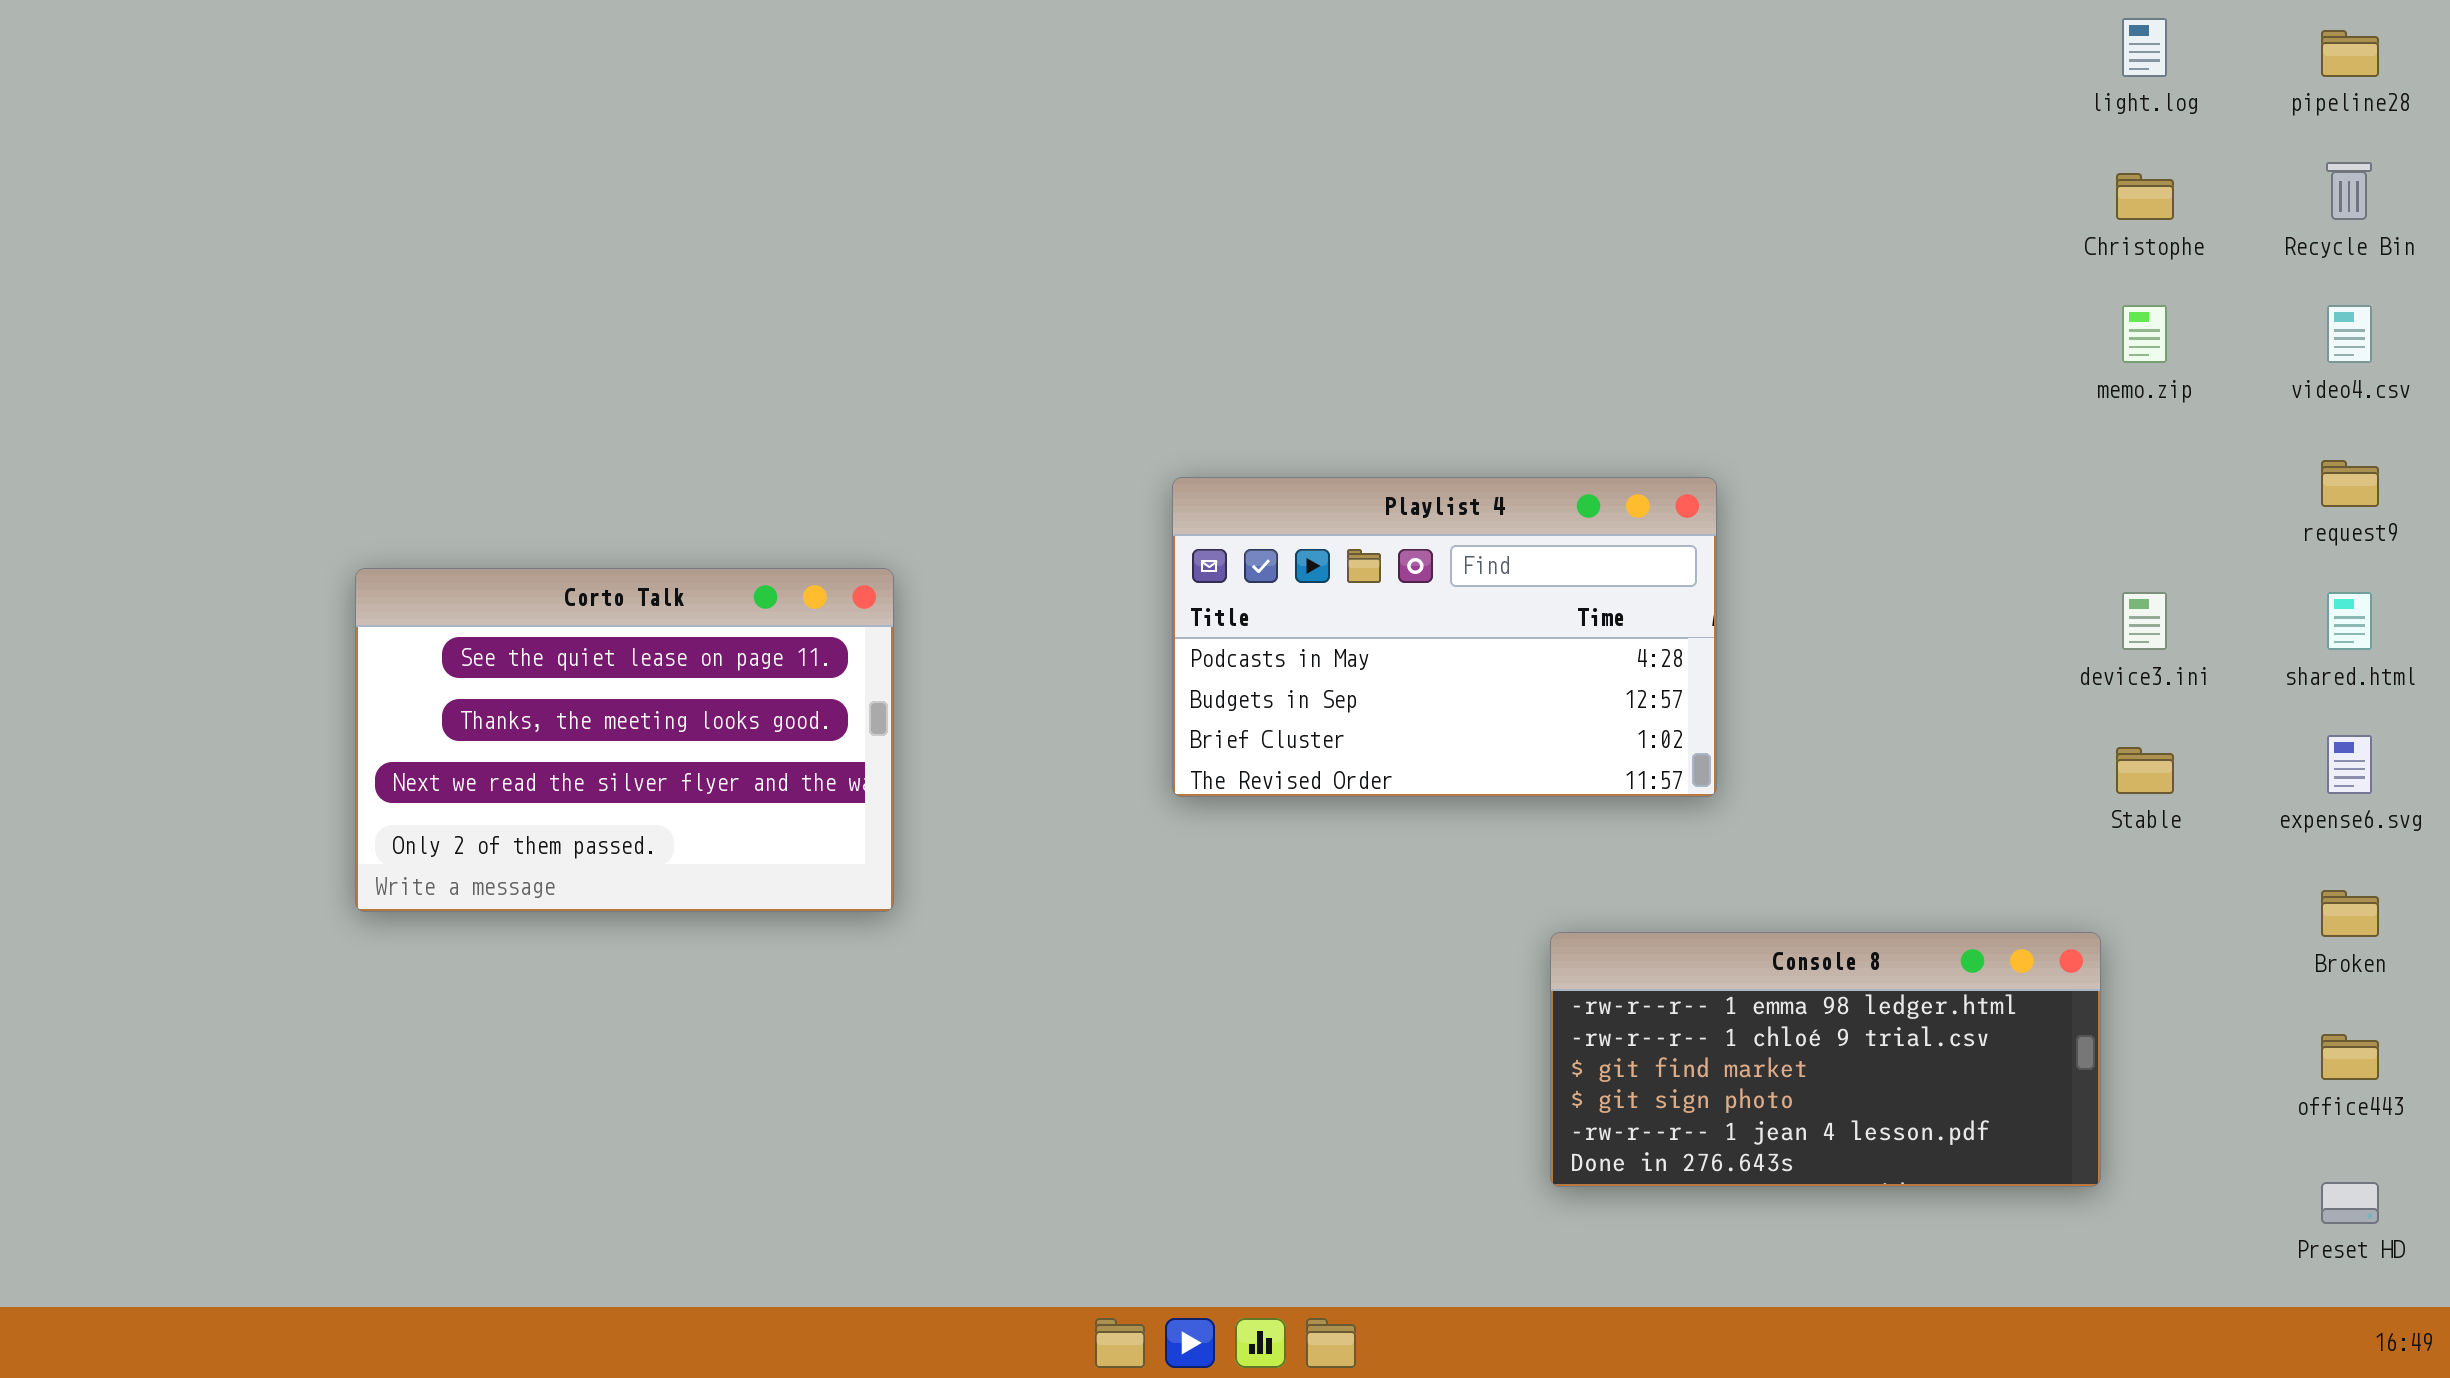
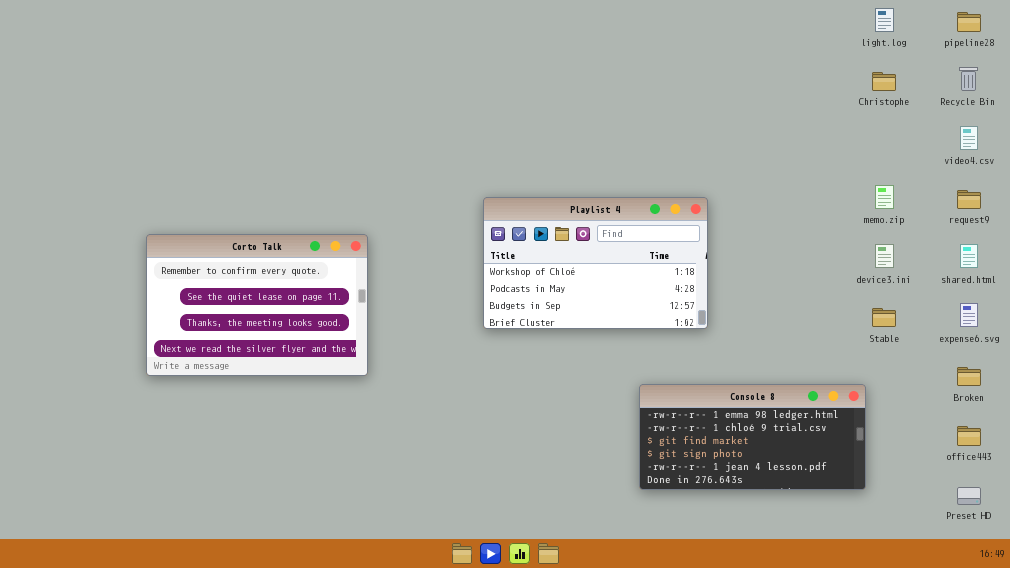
memo.zip: [2122,305,2167,363] -> [875,185,894,209], moved
Playlist 4: [1172,477,1717,797] -> [483,197,708,329], scrolled up 1 row
Corto Talk: [355,568,894,912] -> [146,234,368,376], scrolled up 1 row

